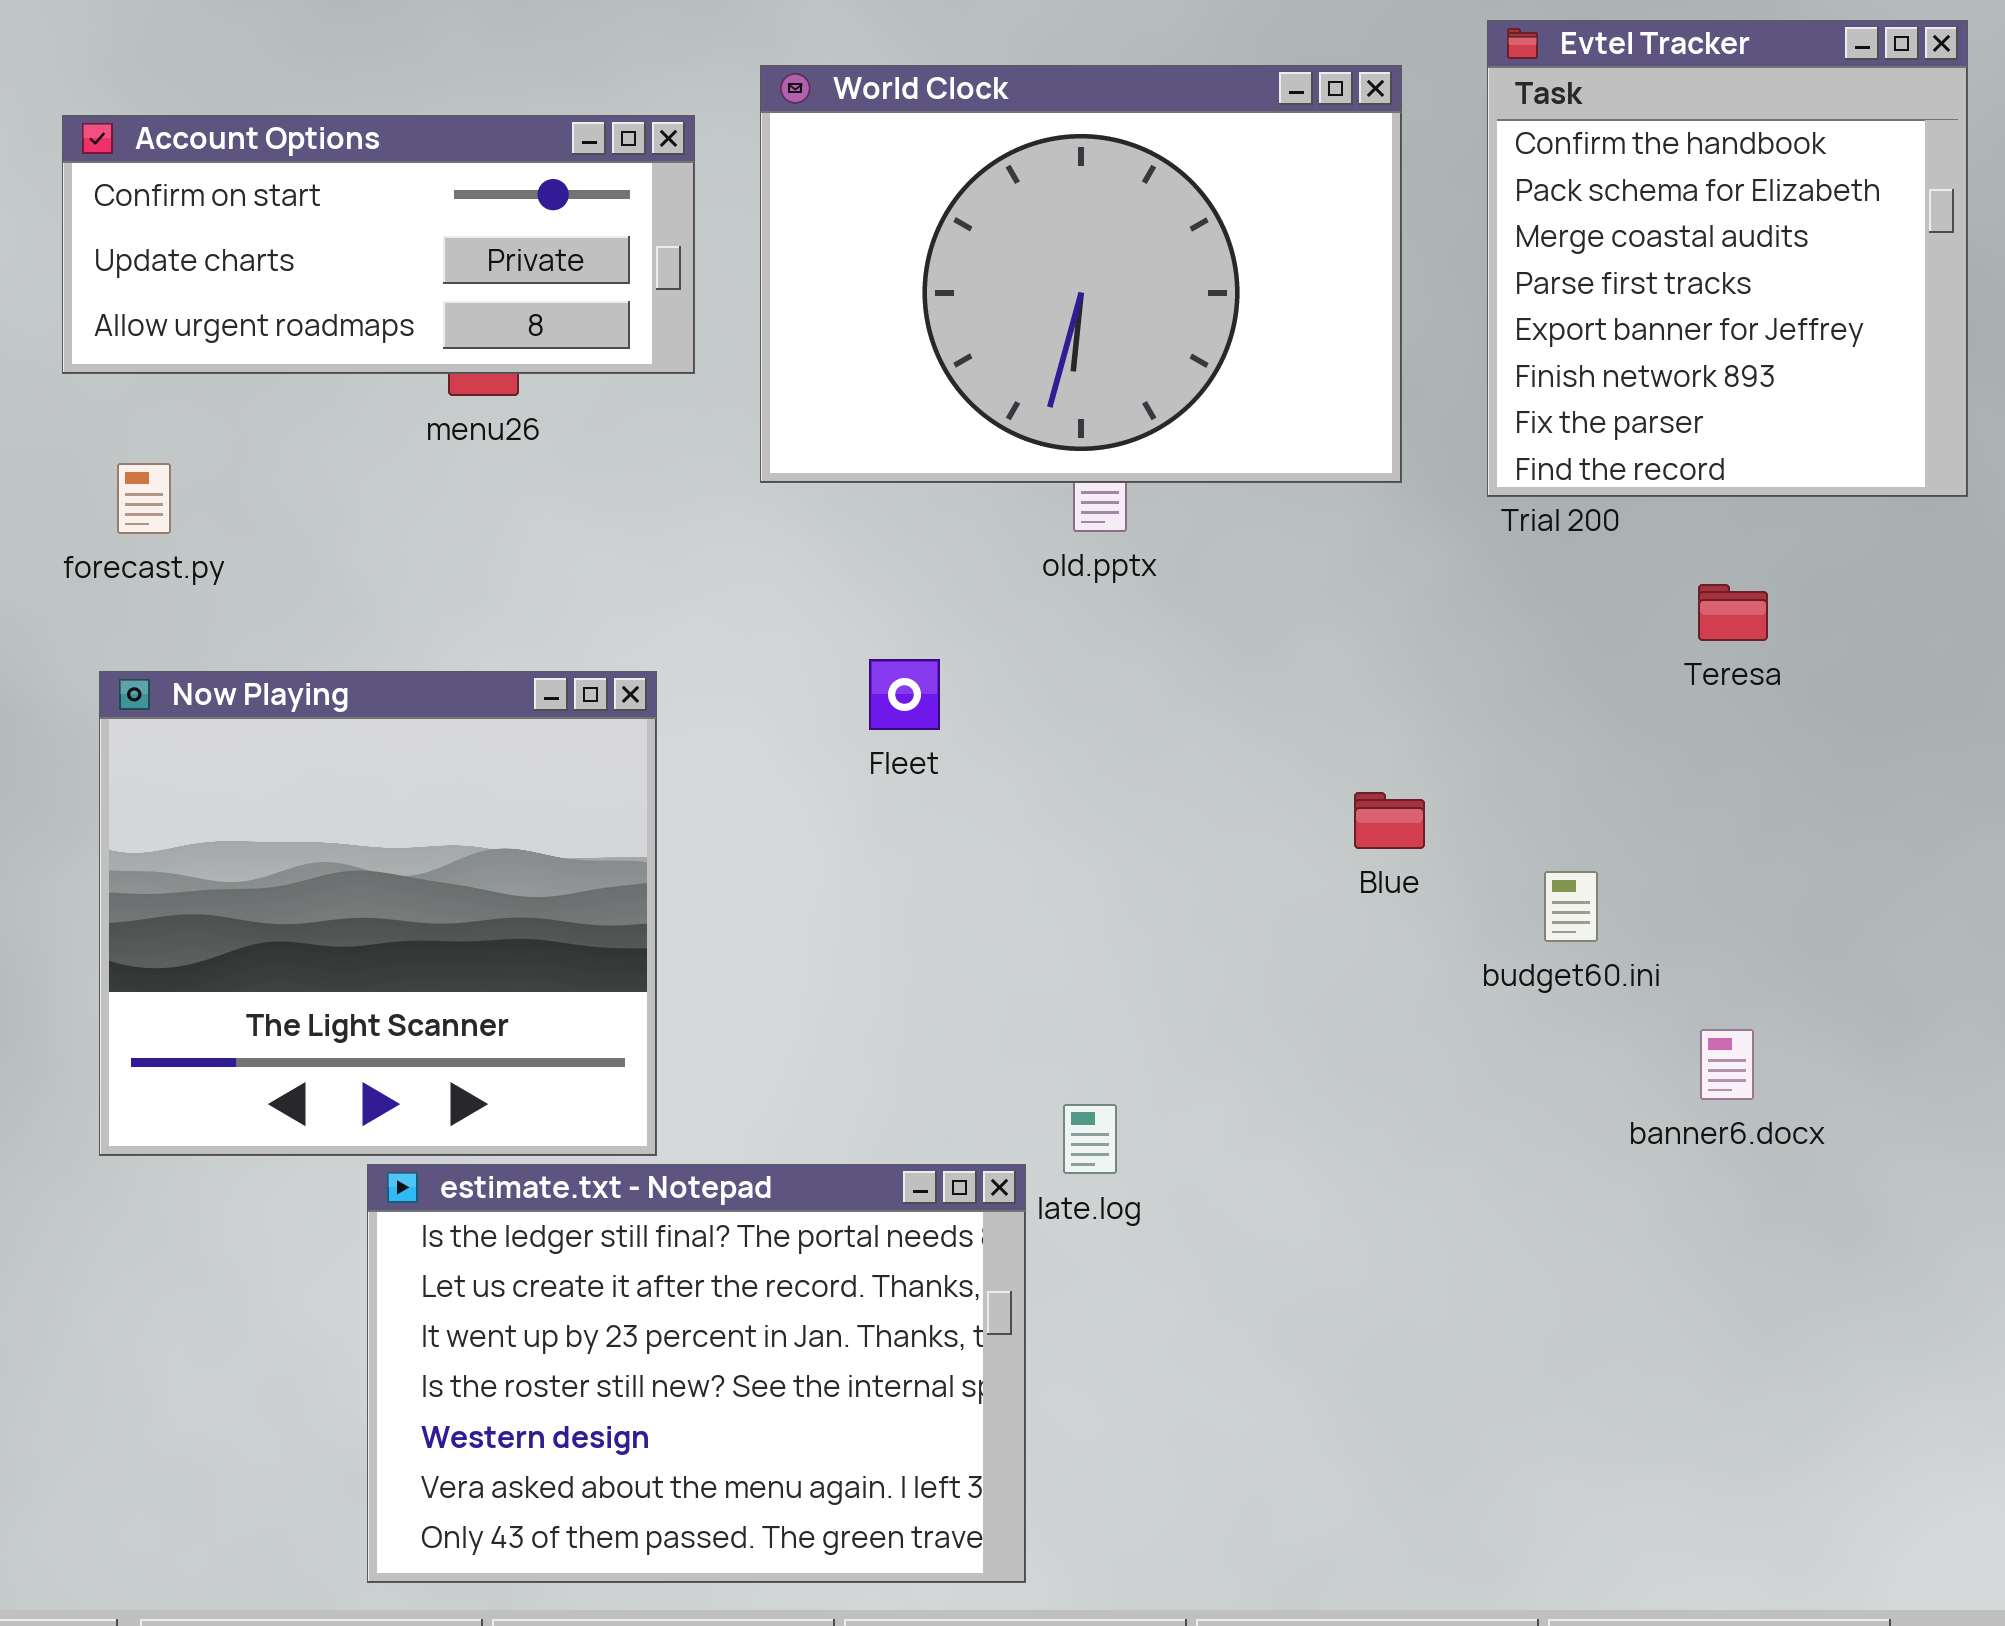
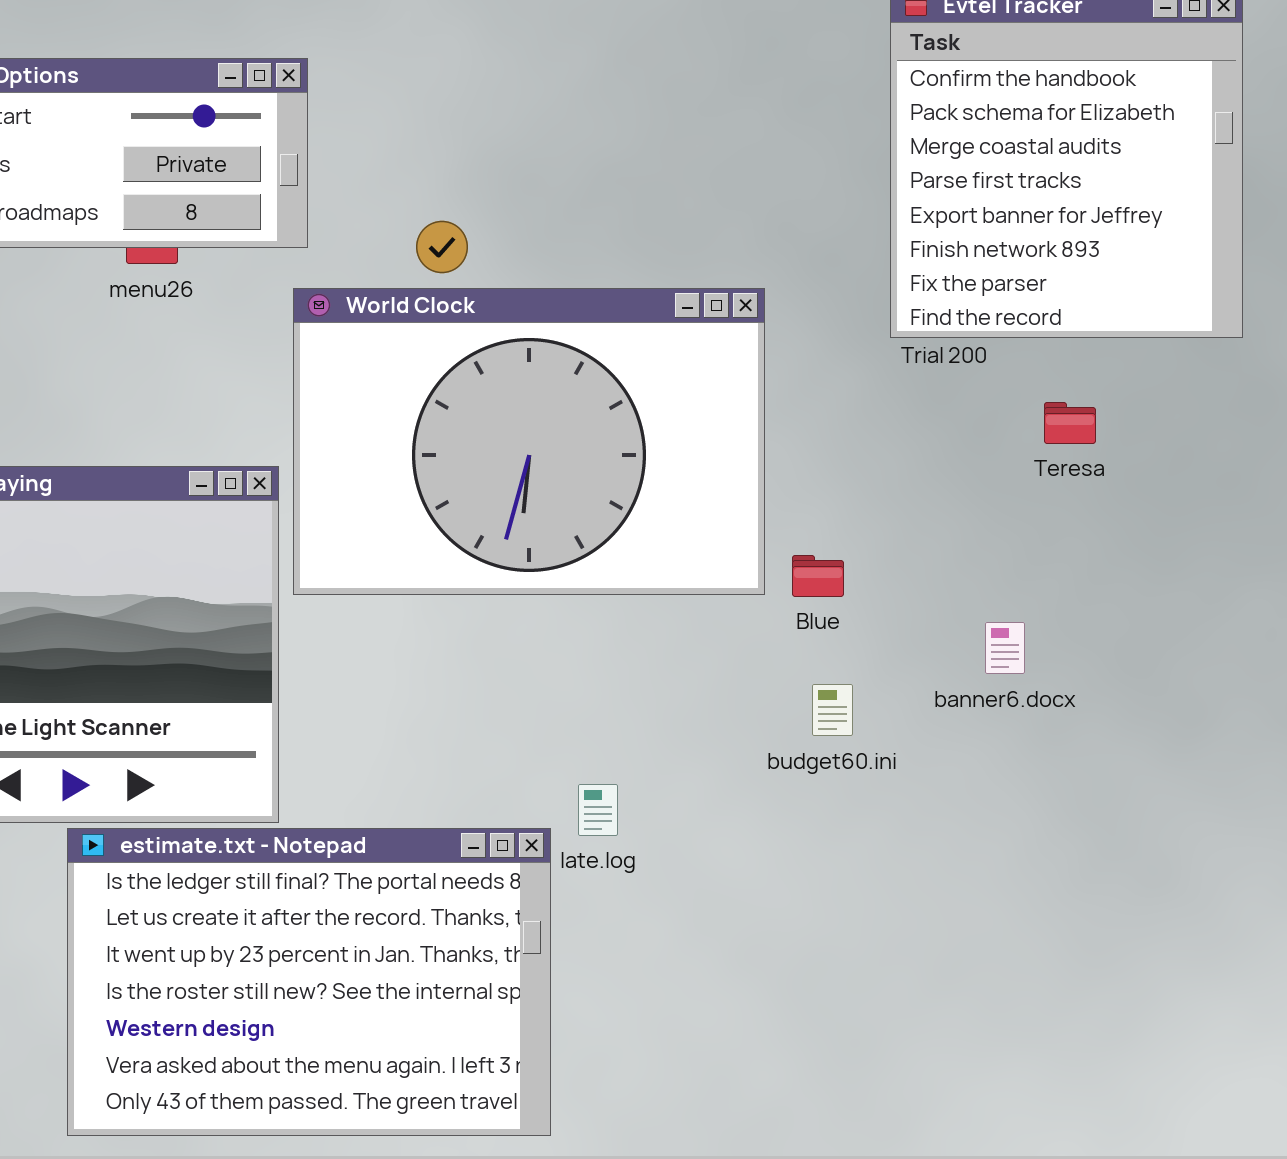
World Clock: [760,65,1402,483] -> [293,288,765,595], moved
budget60.ini: [1544,871,1598,942] -> [812,684,853,736], moved
banner6.docx: [1700,1029,1754,1100] -> [985,622,1025,674], moved

